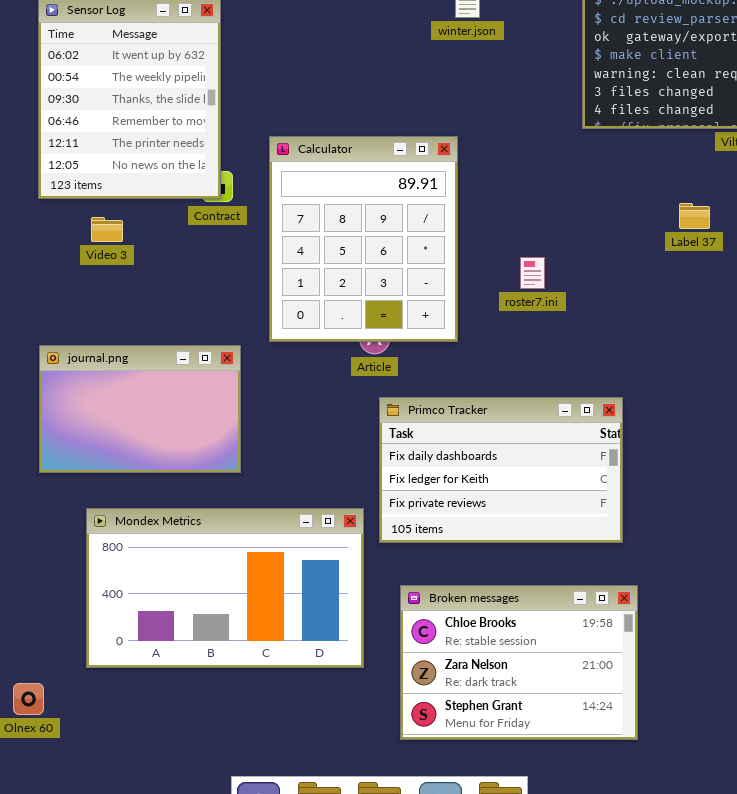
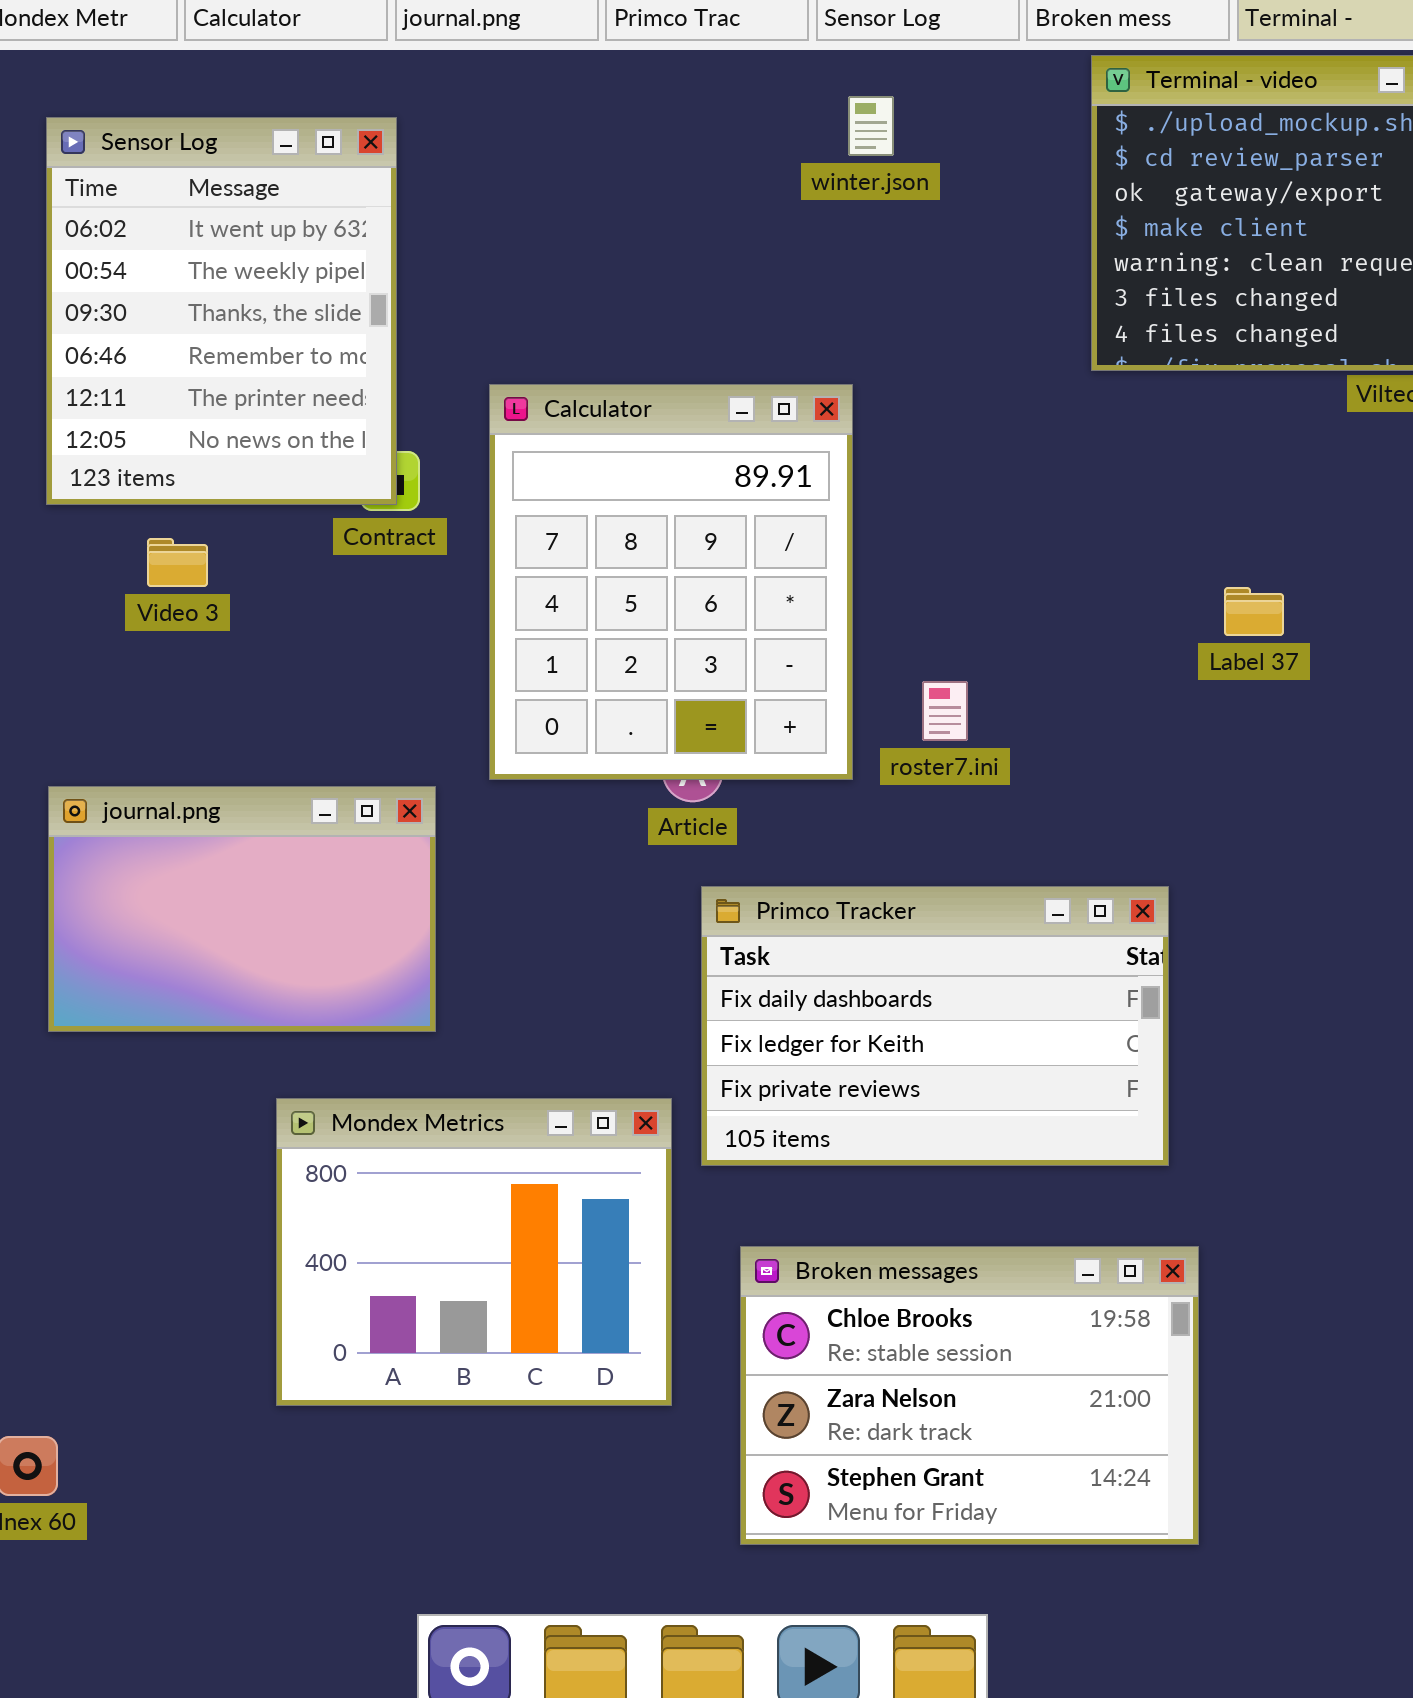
Label 37: [679,203,710,229] -> [1224,587,1284,636], moved
roster7.ini: [520,257,545,289] -> [922,681,968,741], moved
Mondex Metrics: [86,508,364,668] -> [276,1098,672,1406], resized

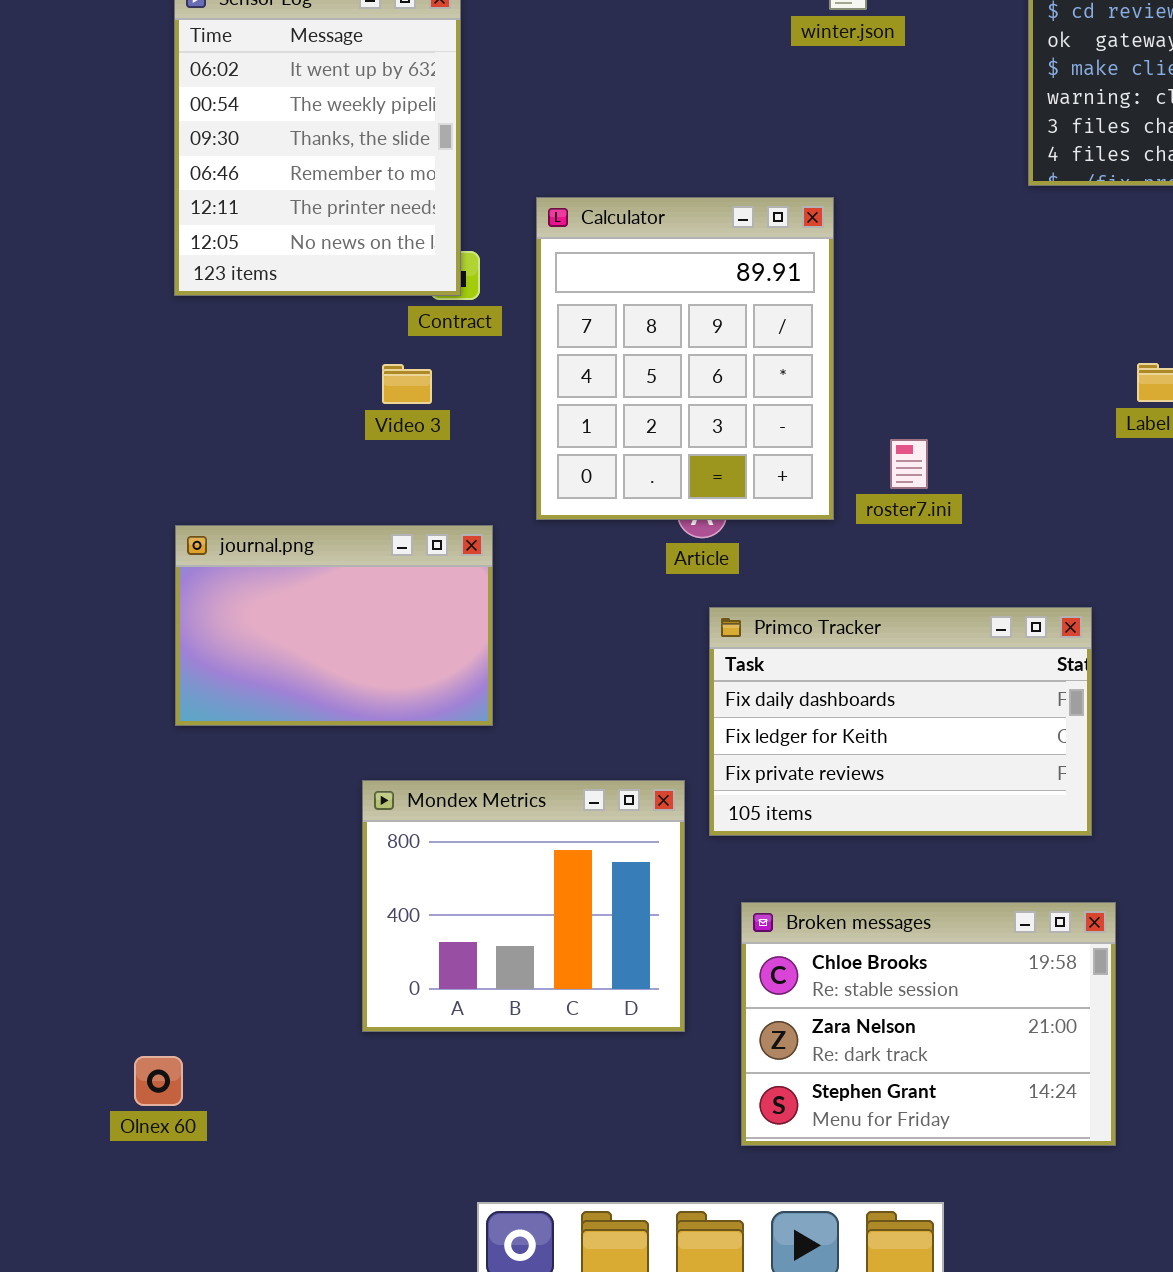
Video 3: [147,538,208,587] -> [382,364,432,404], moved

